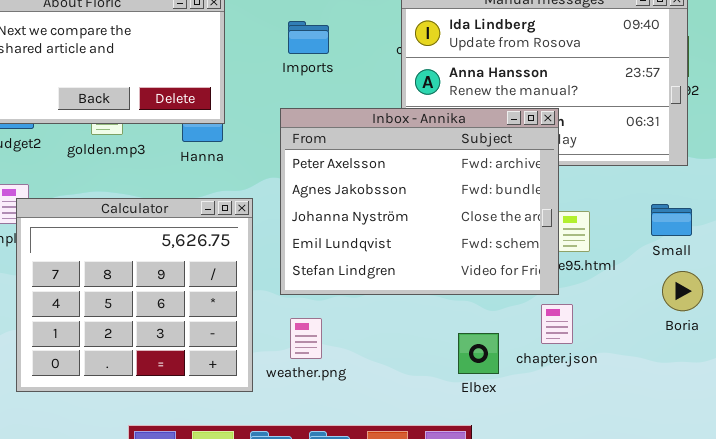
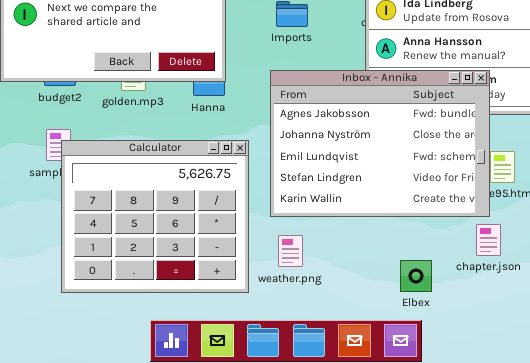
Inbox - Annika: [280,108,559,295] -> [270,70,490,217], scrolled down 1 row
Elbex: [458,333,499,374] -> [400,260,432,292], moved

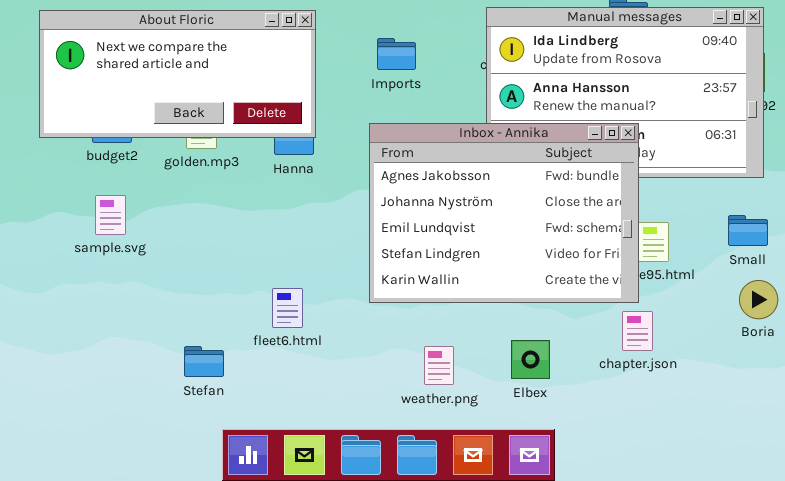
Calculator: [61,140,249,293] -> none, closed
weather.png: [278,235,303,267] -> [424,346,454,385], moved
Elbex: [400,260,432,292] -> [511,340,550,379], moved

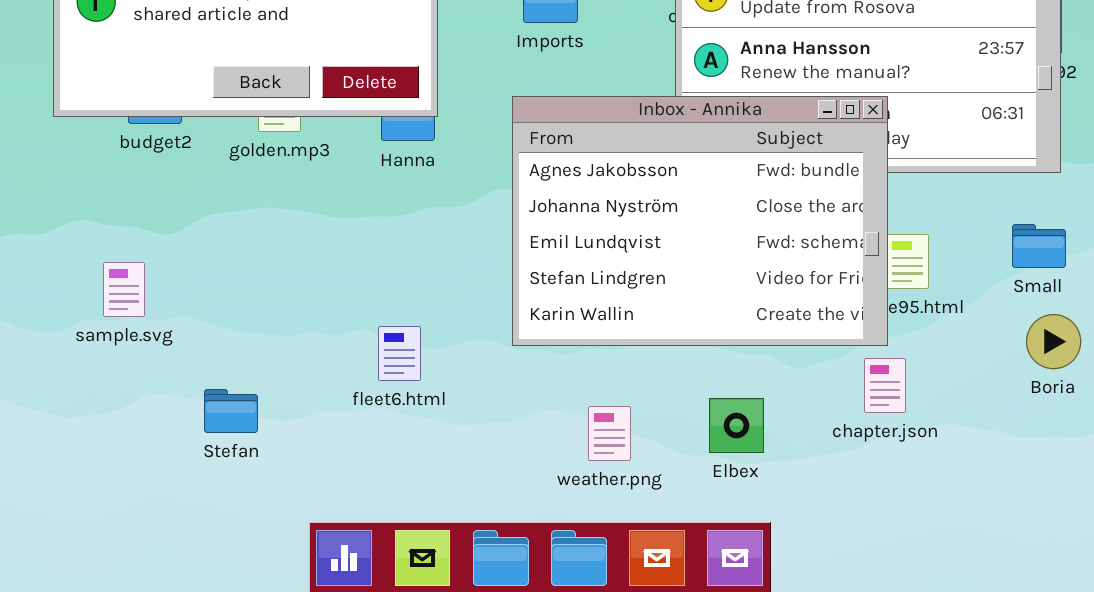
sample.svg: [95,195,126,235] -> [103,262,145,317], moved
Stefan: [184,346,224,377] -> [204,389,258,433], moved

